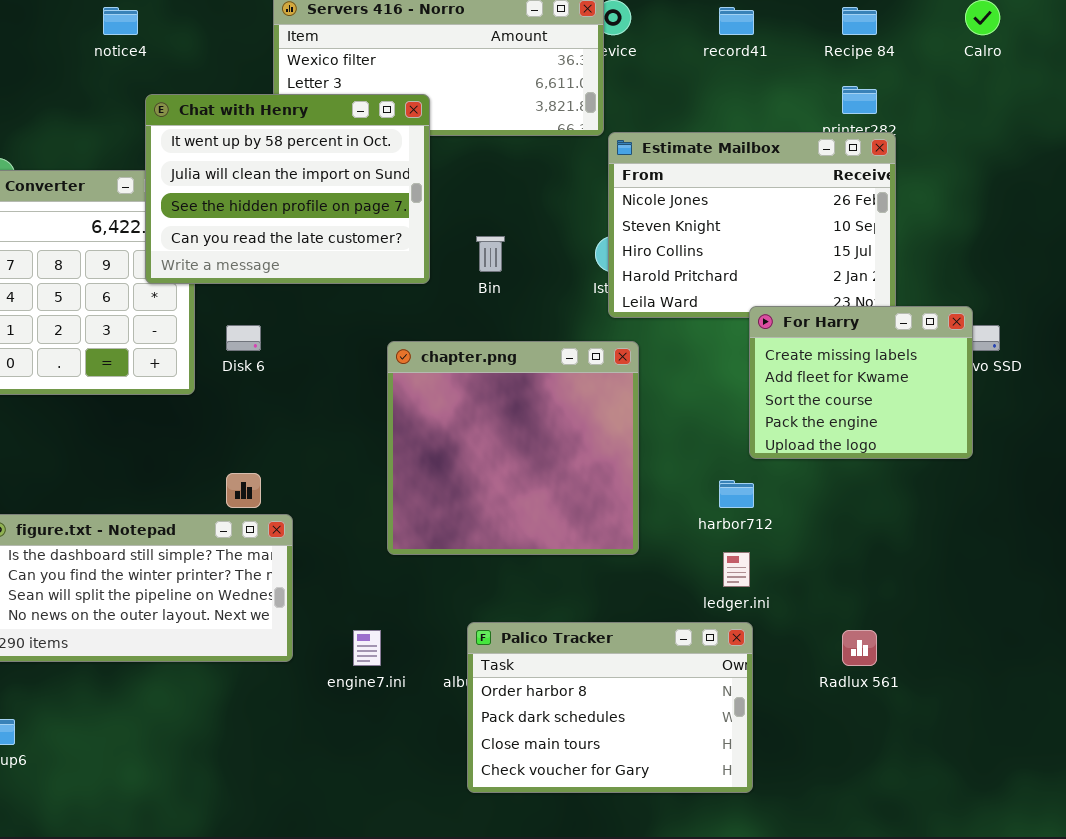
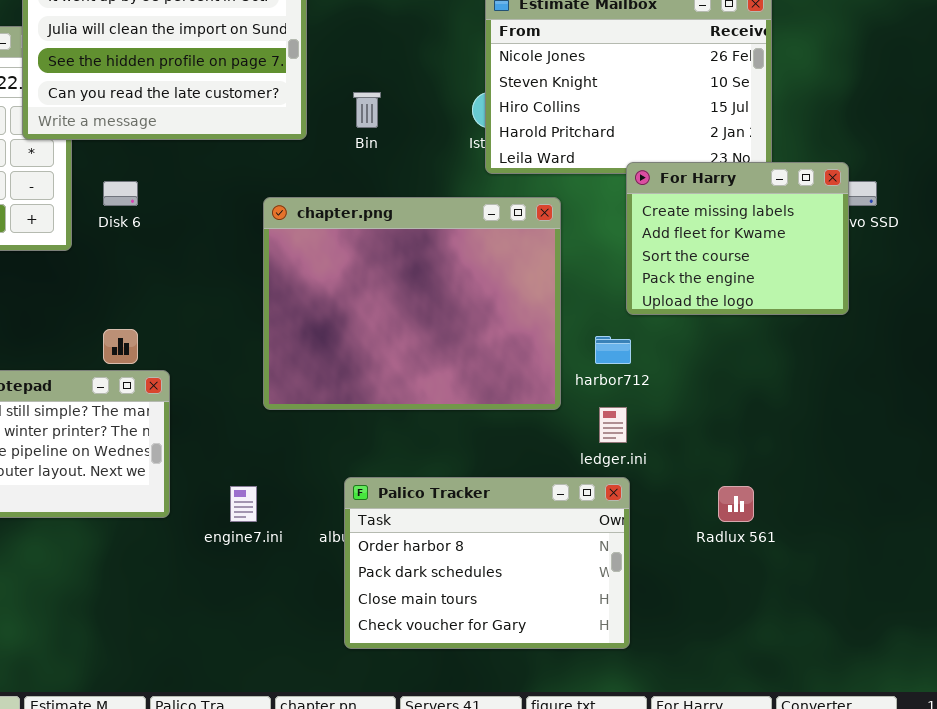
chapter.png: [387,341,639,555] -> [263,197,561,410], resized

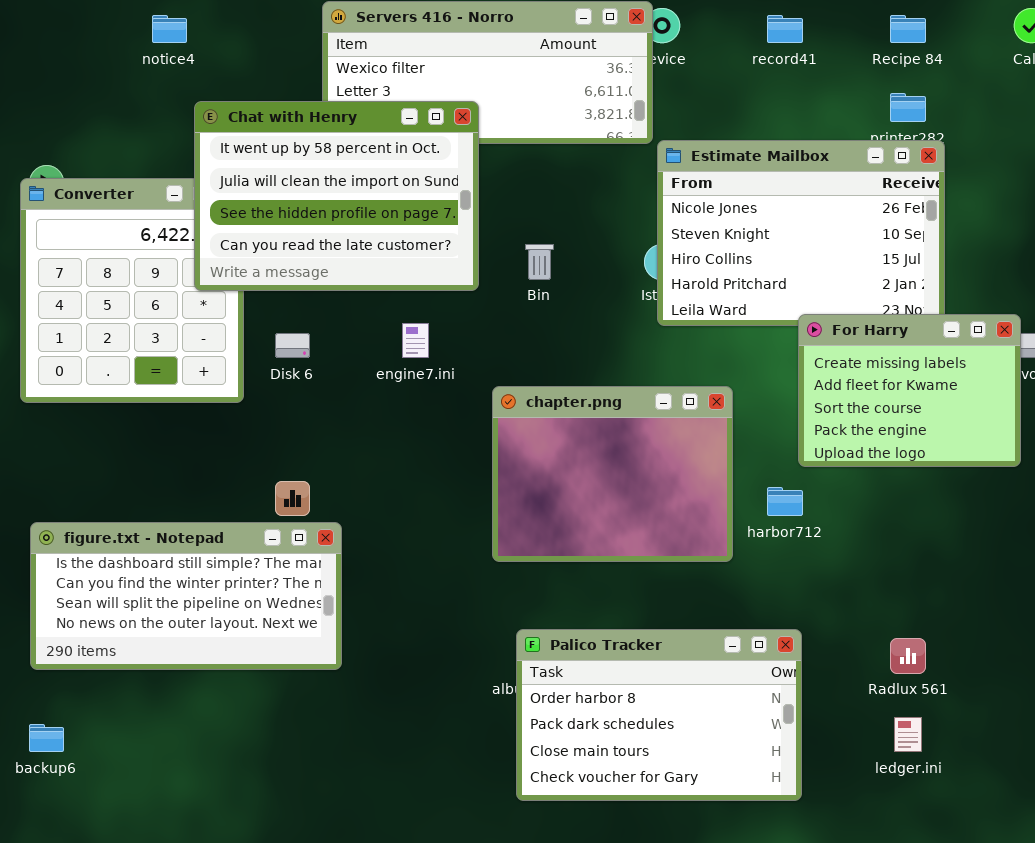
chapter.png: [263,197,561,410] -> [492,386,733,562], resized
ledger.ini: [599,407,627,443] -> [894,717,922,752], moved
engine7.ini: [230,486,257,522] -> [402,323,429,358], moved

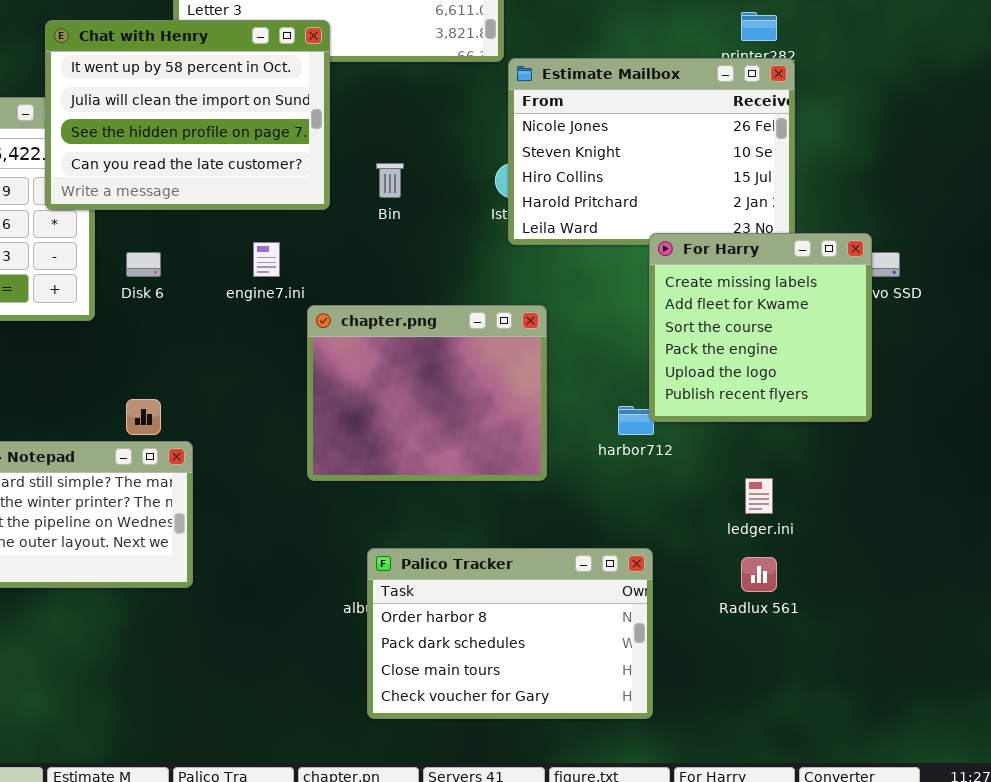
For Harry: [798,314,1021,467] -> [649,233,872,422], resized
chapter.png: [492,386,733,562] -> [307,305,547,481], moved
ledger.ini: [894,717,922,752] -> [745,478,773,514], moved

